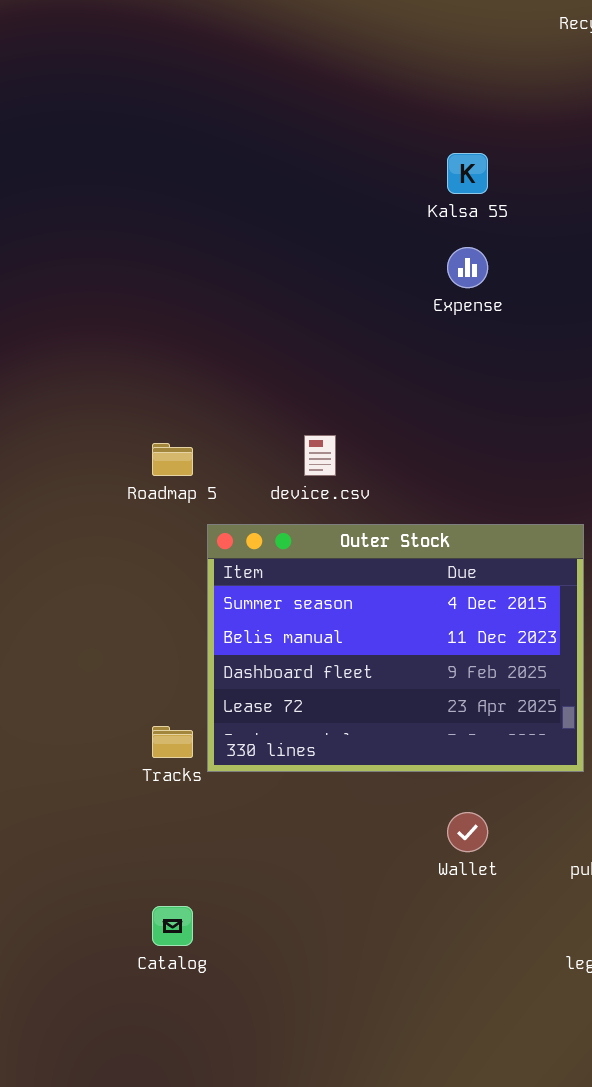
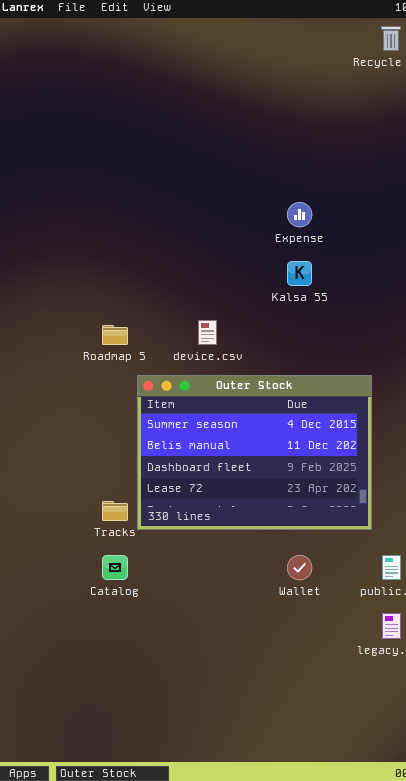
Kalsa 55: [447,153,488,194] -> [287,261,312,286], moved
Catalog: [152,906,193,946] -> [102,555,128,580], moved

